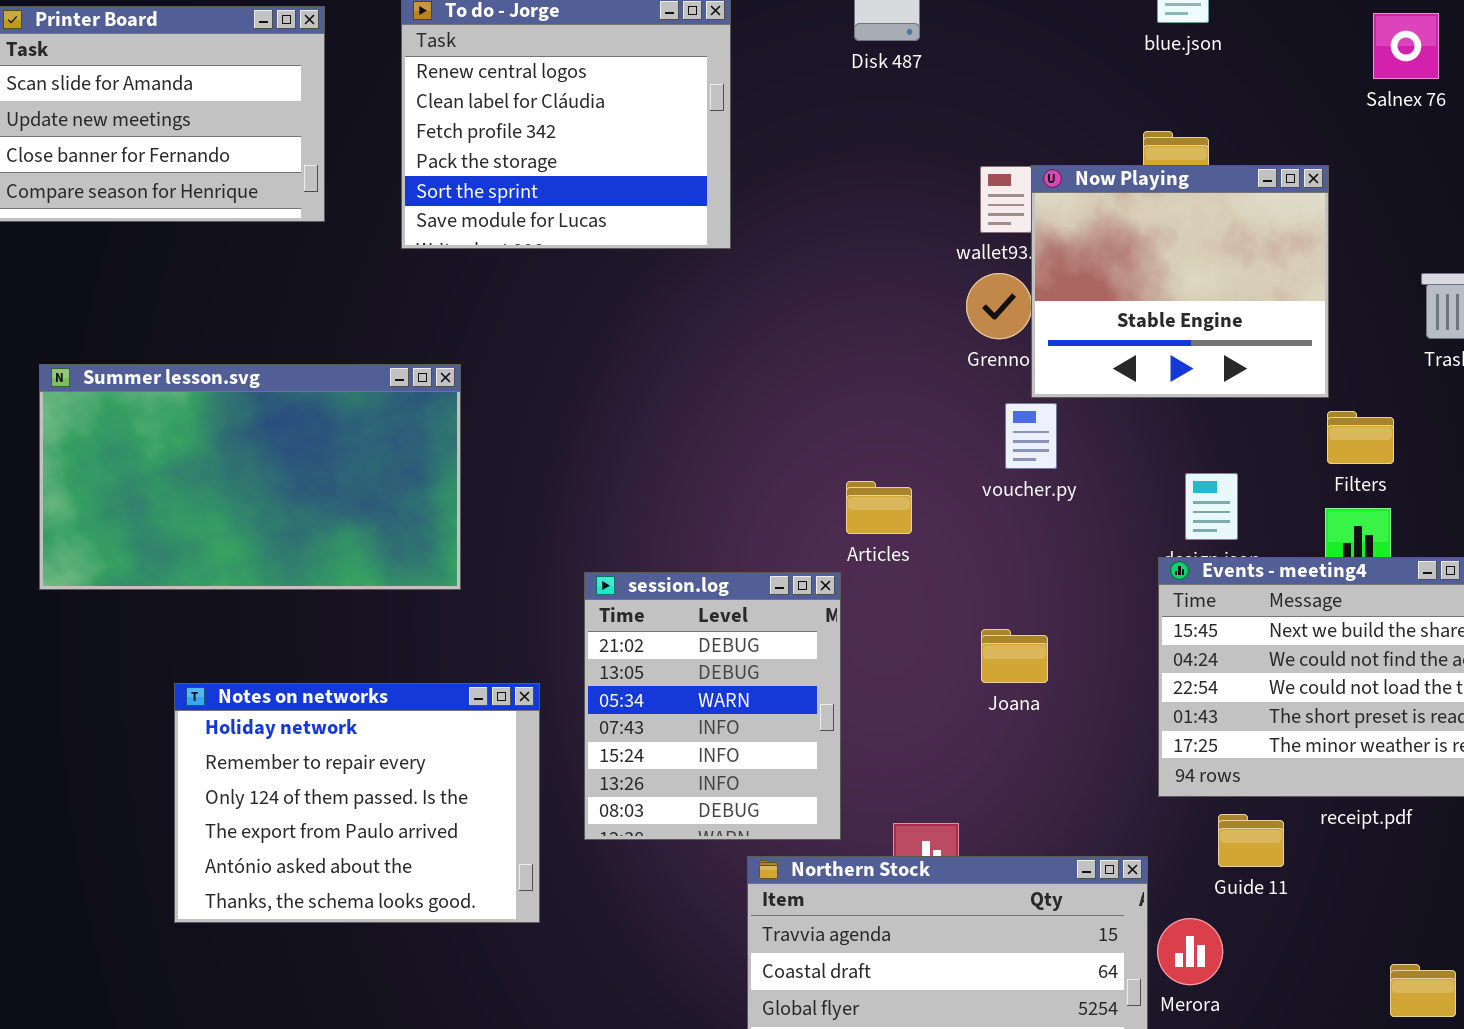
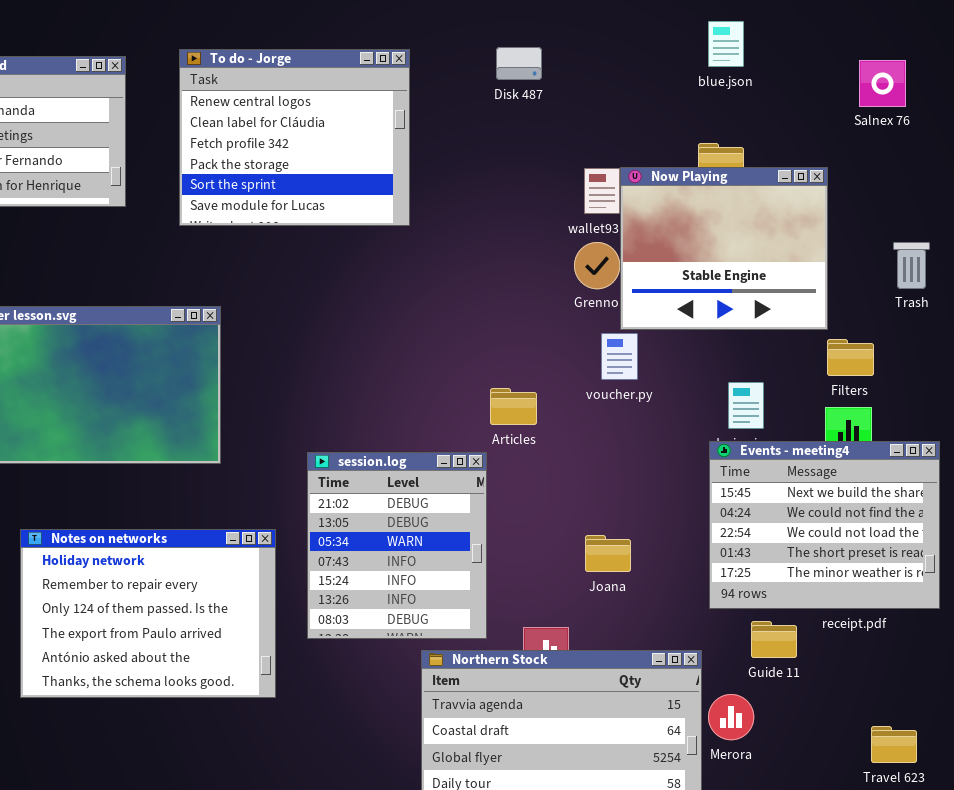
Joana: [981,629,1048,683] -> [585,535,631,572], moved

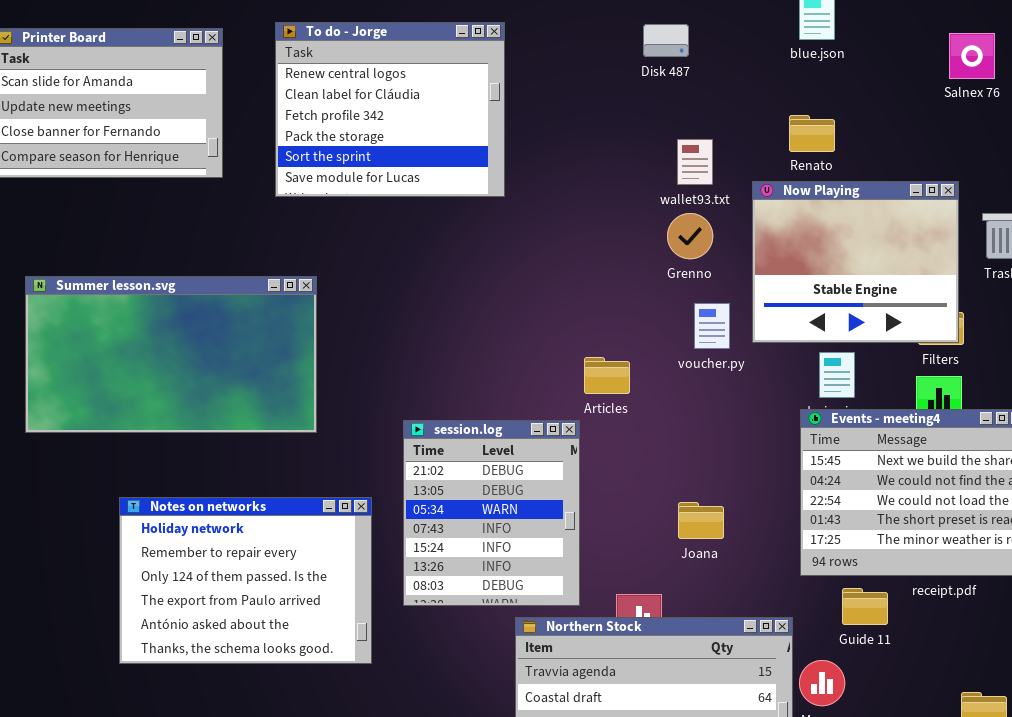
Disk 487: [496,47,542,80] -> [643,24,689,57], moved
Now Playing: [620,167,828,330] -> [752,181,959,343], moved

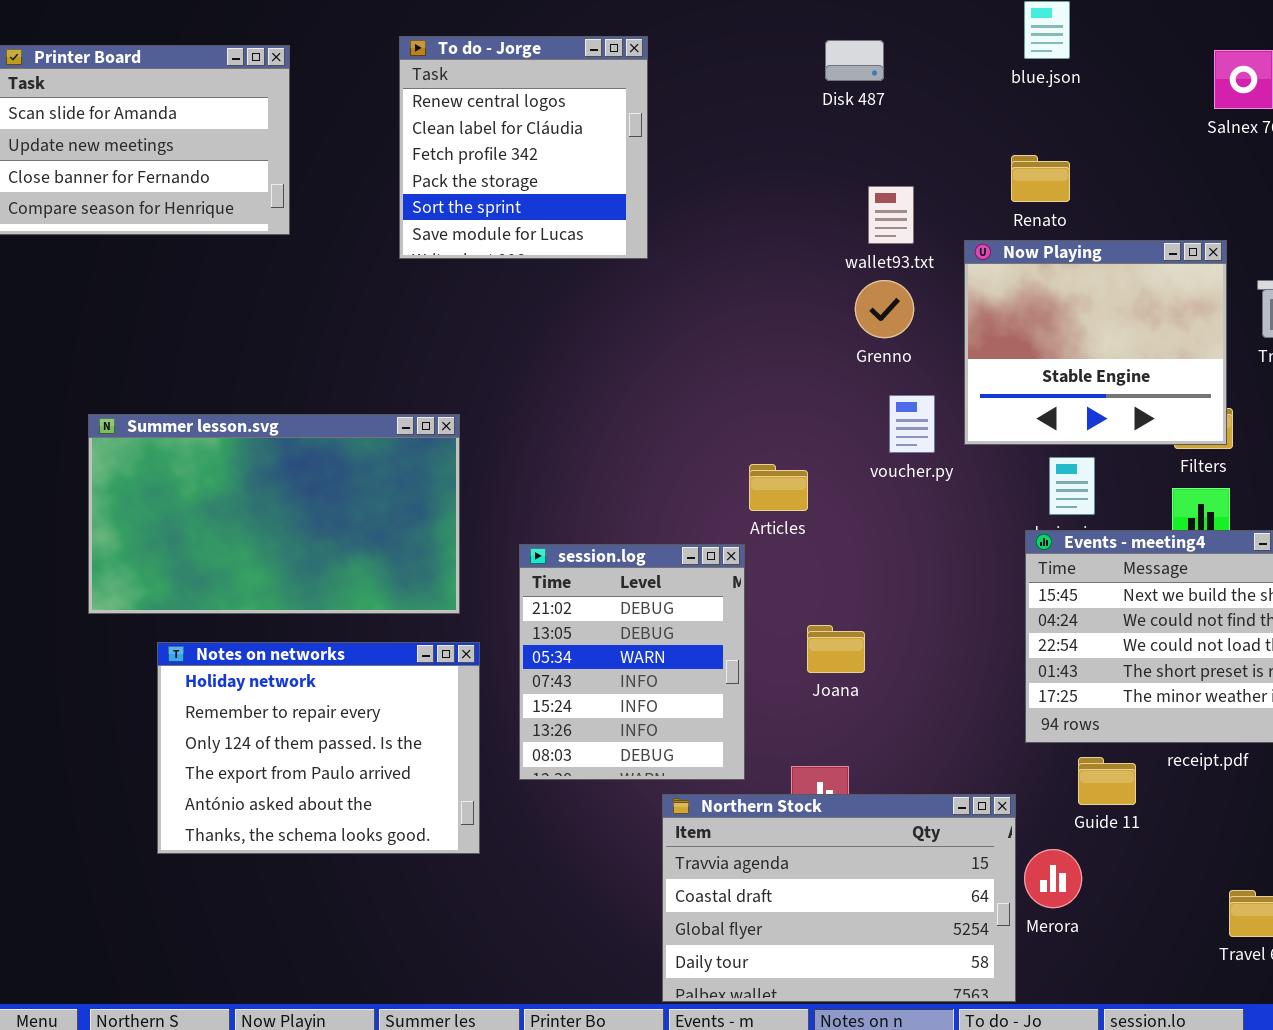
To do - Jorge: [275,22,505,197] -> [399,36,648,259], resized
Summer lesson.svg: [25,276,317,433] -> [88,414,460,614], moved
Joana: [678,502,724,539] -> [807,625,865,673], moved

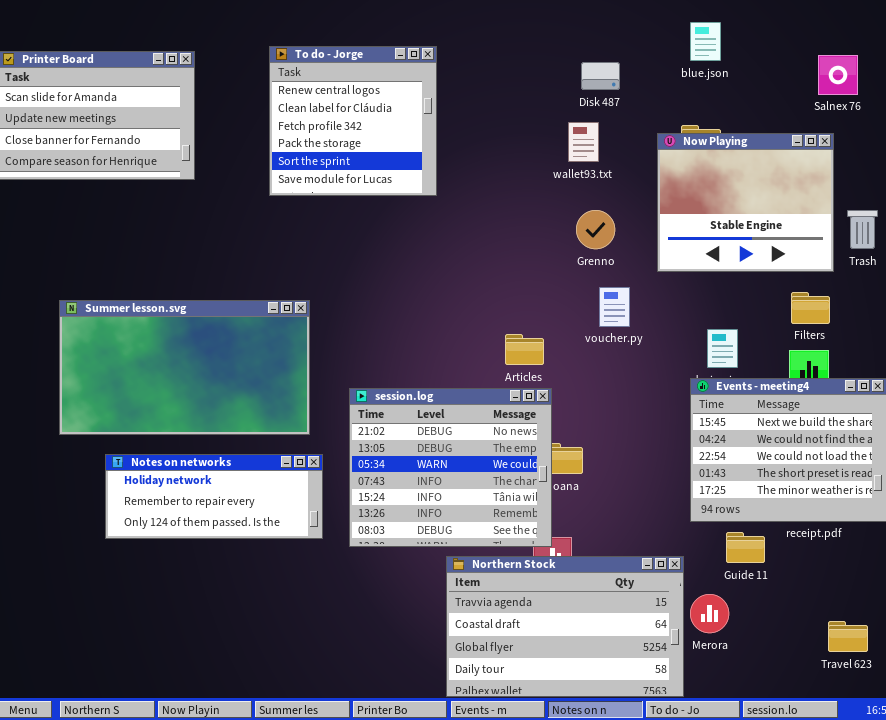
Disk 487: [825,40,884,81] -> [581,62,620,90], moved
wallet93.txt: [868,186,914,244] -> [568,122,599,162], moved
Now Playing: [964,240,1227,445] -> [657,133,834,272], moved
session.log: [519,544,745,780] -> [349,388,552,547], resized
Notes on networks: [157,642,480,854] -> [105,454,323,539], resized

